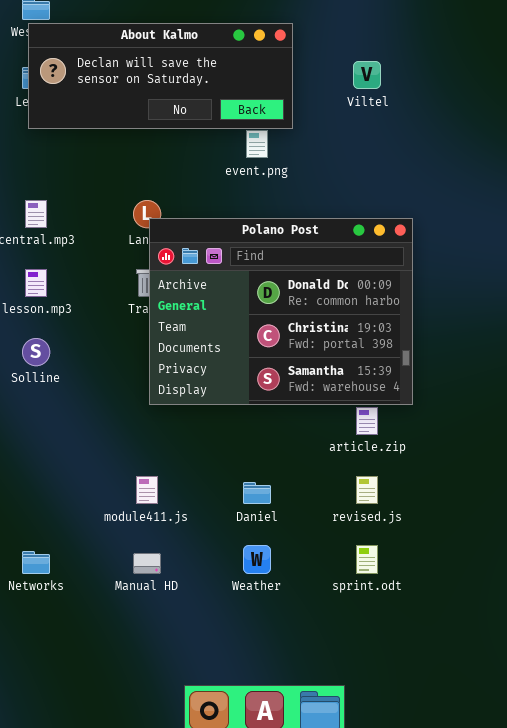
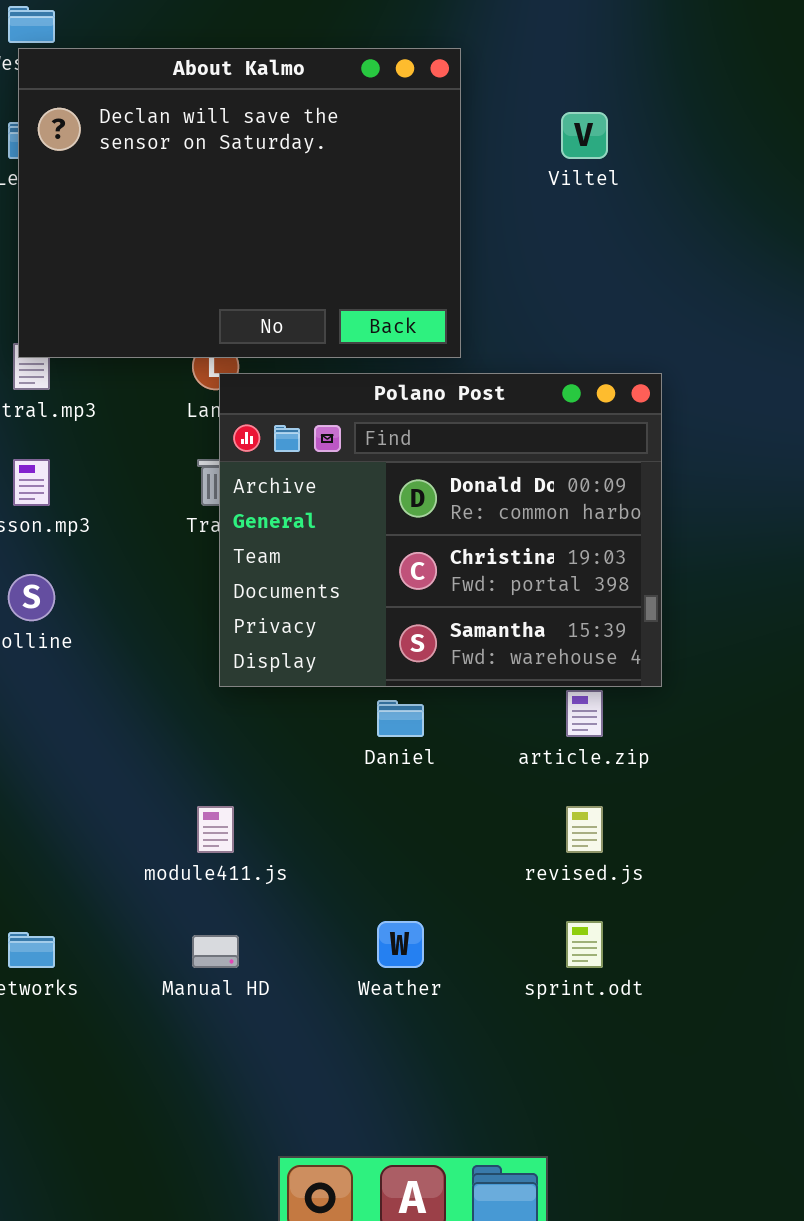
About Kalmo: [28,23,293,129] -> [18,48,461,358], resized
Daniel: [243,482,271,504] -> [377,700,424,737], moved

